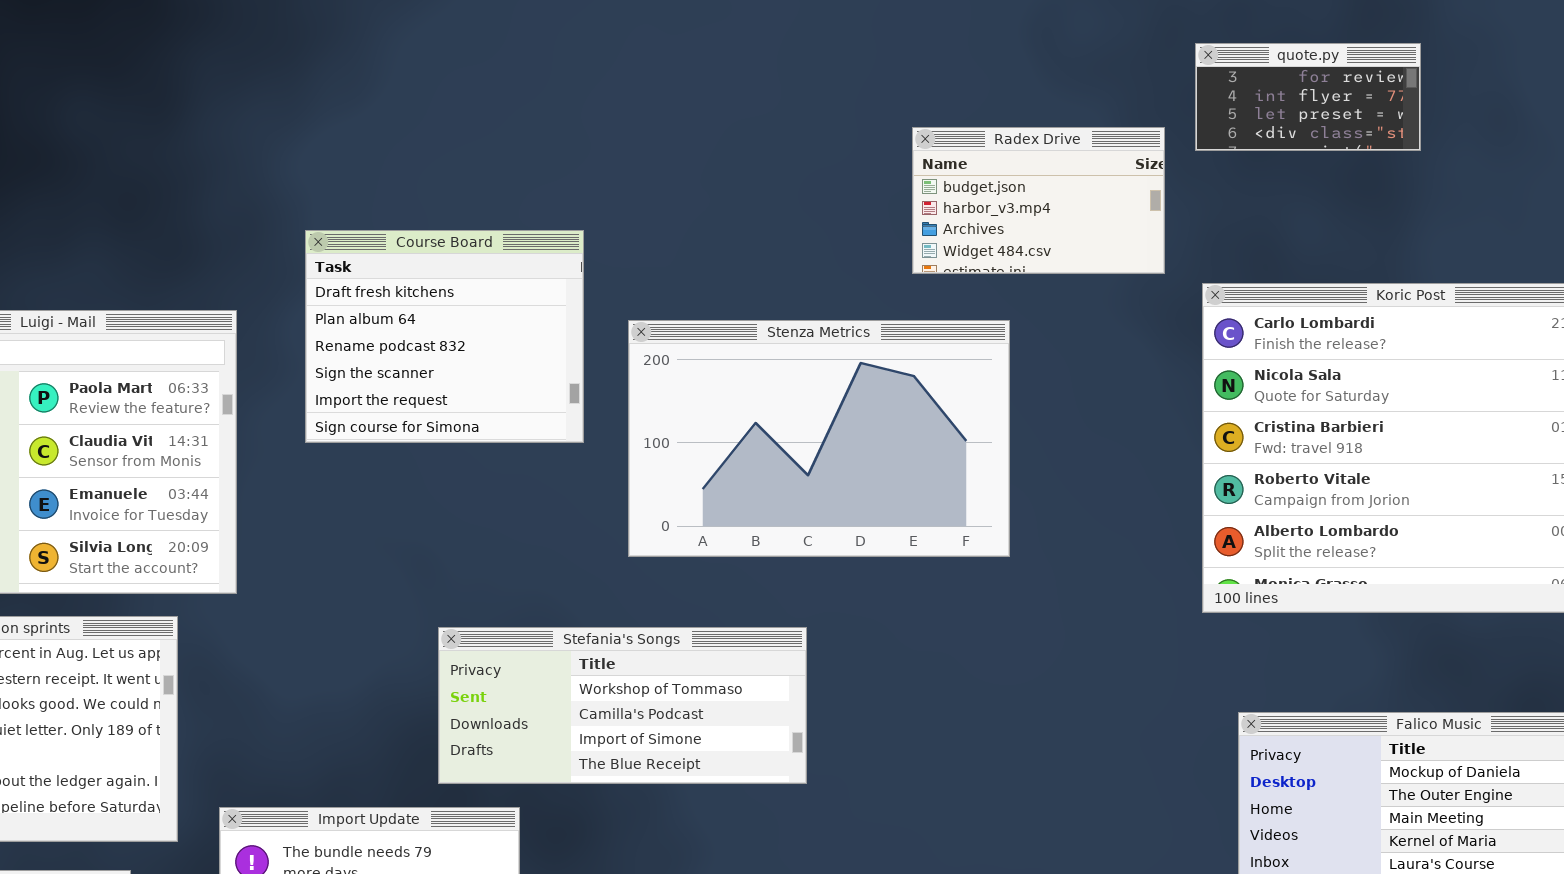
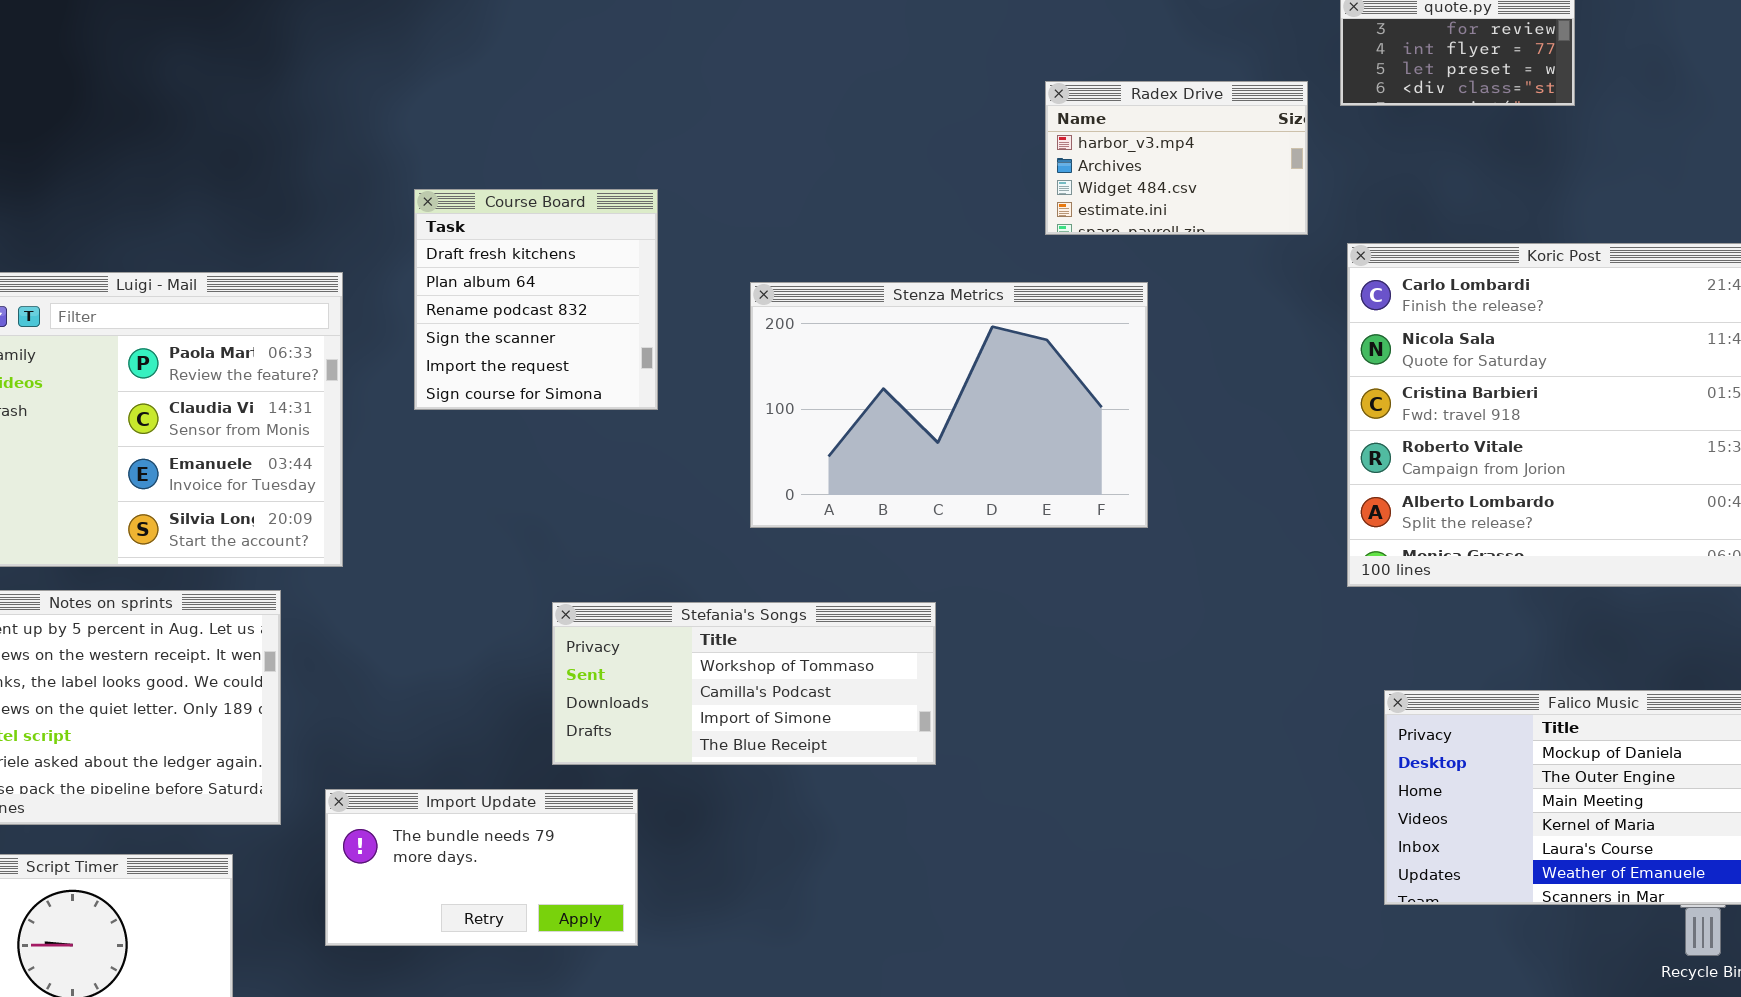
Radex Drive: [912,127,1165,274] -> [1045,81,1308,235], scrolled down 1 row
Course Board: [305,230,584,443] -> [414,189,658,410], resized

